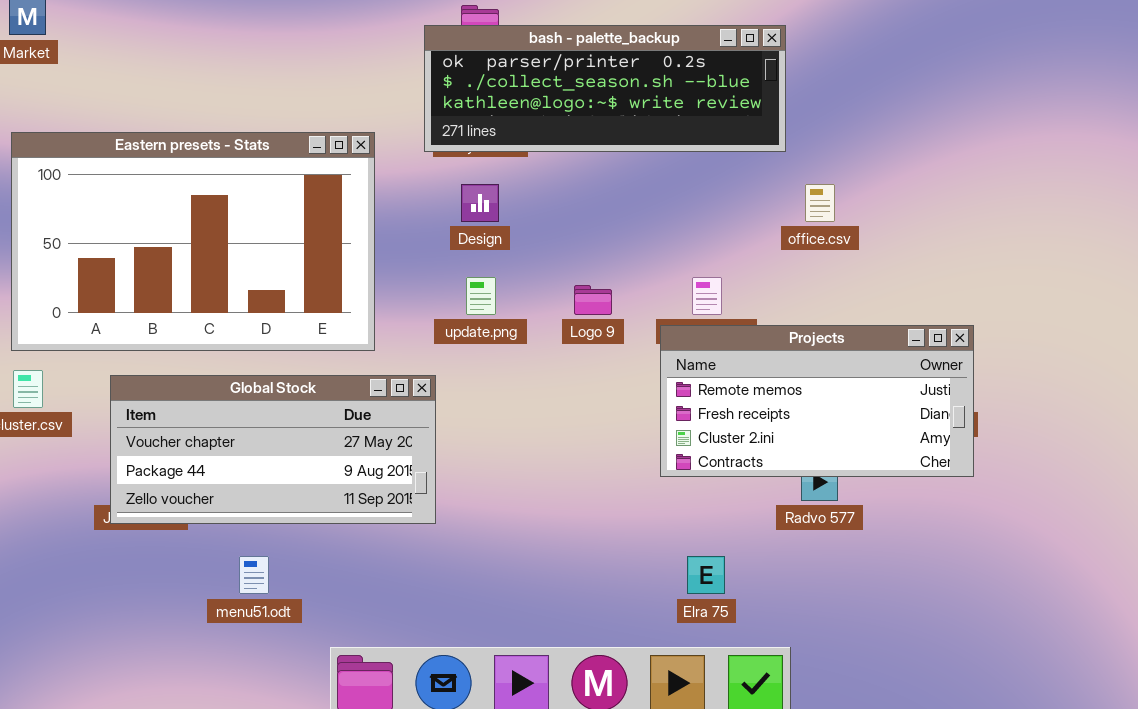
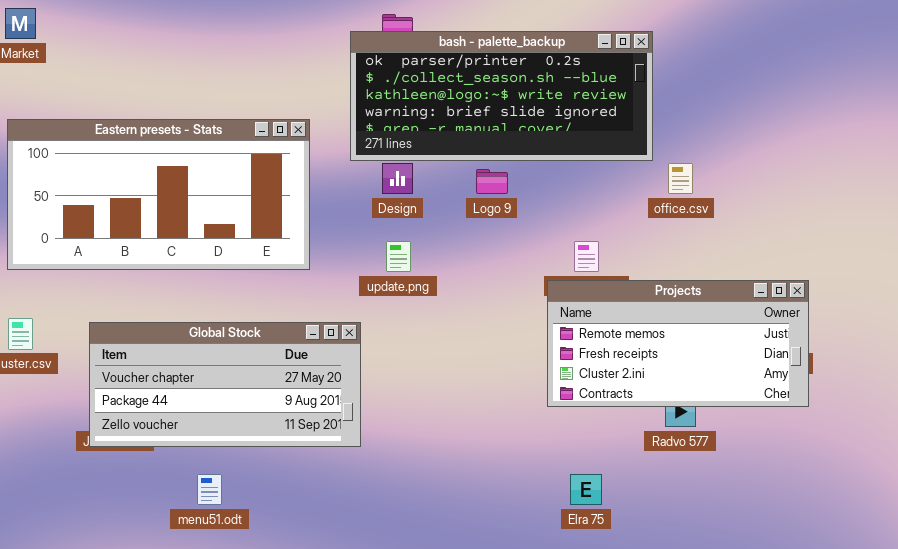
bash - palette_backup: [424,25,786,152] -> [350,31,653,161], resized
Eastern presets - Stats: [11,132,375,351] -> [7,119,310,270], resized
Logo 9: [574,285,612,315] -> [476,169,508,194], moved

